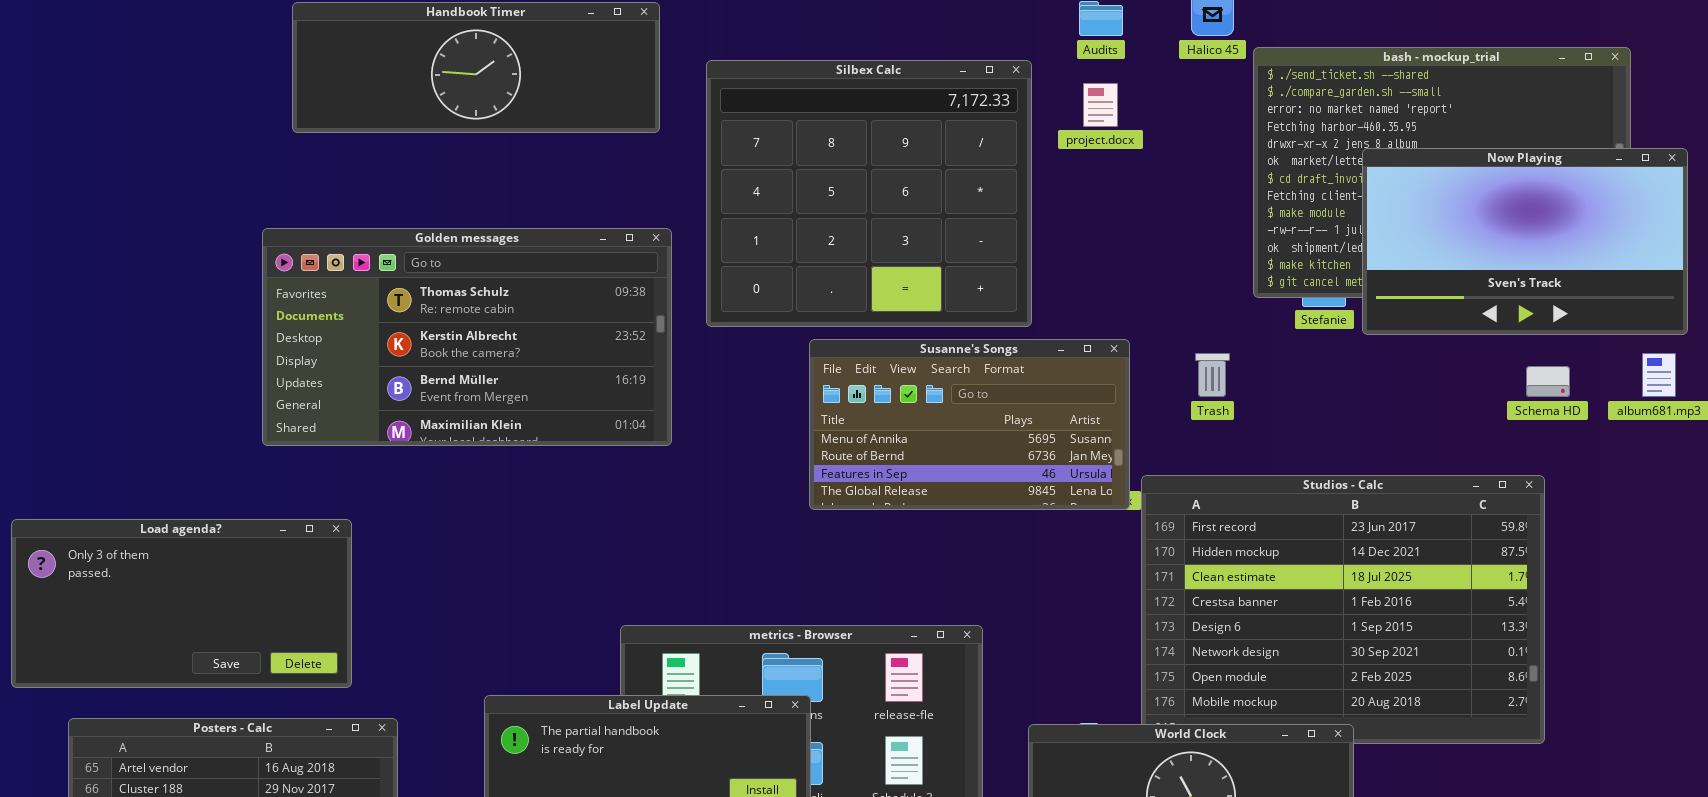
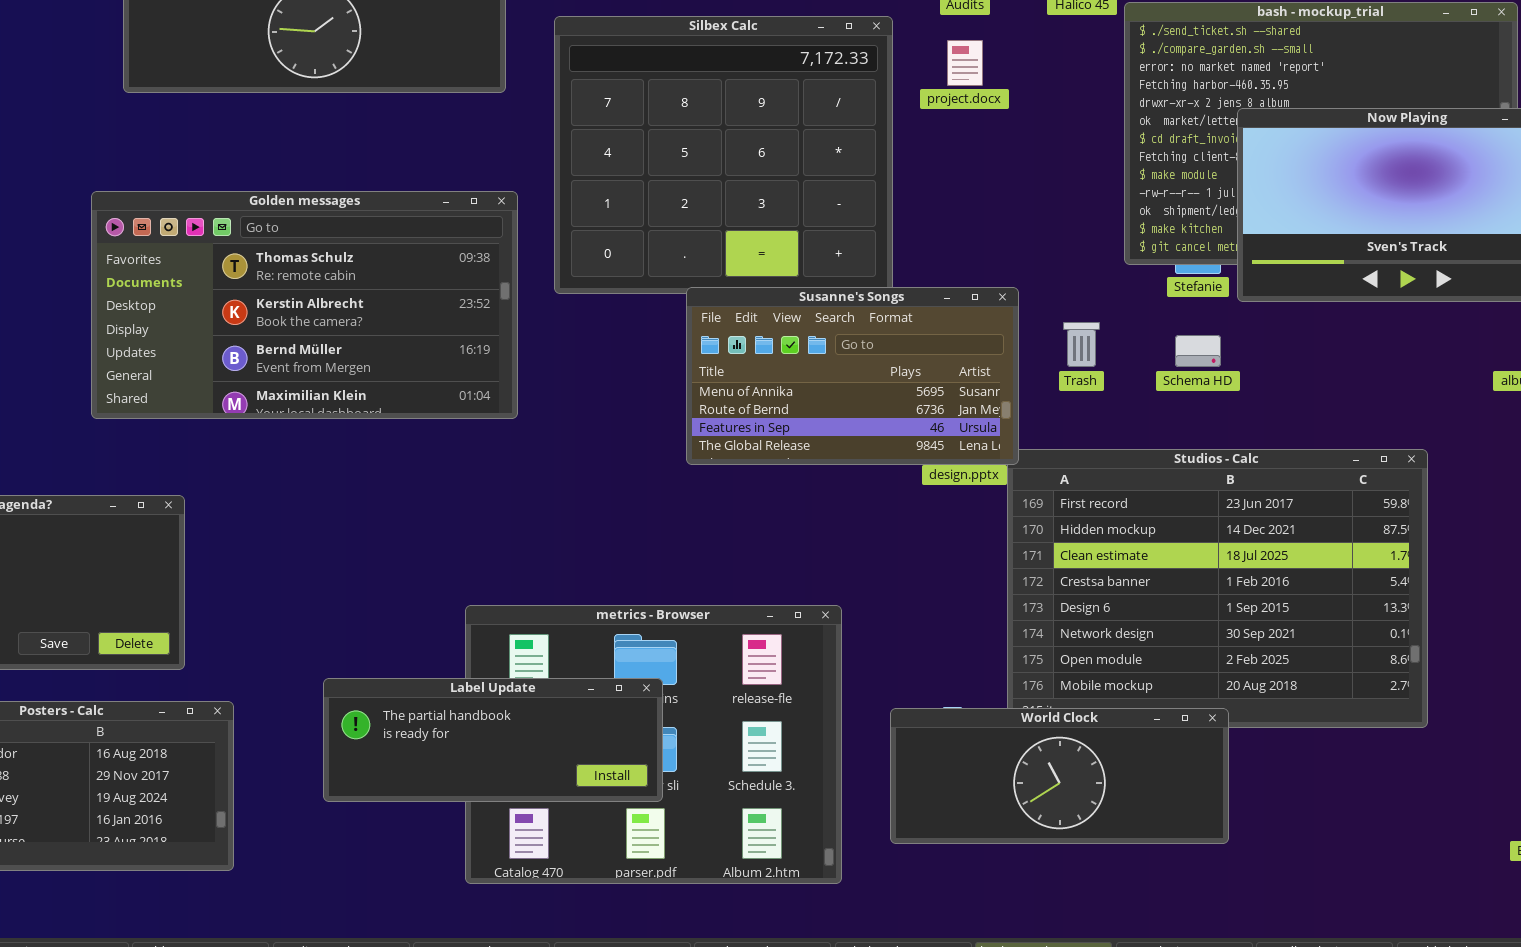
Susanne's Songs: [809,339,1130,510] -> [686,287,1019,465], moved
Schema HD: [1526,366,1570,397] -> [1175,335,1221,367], moved

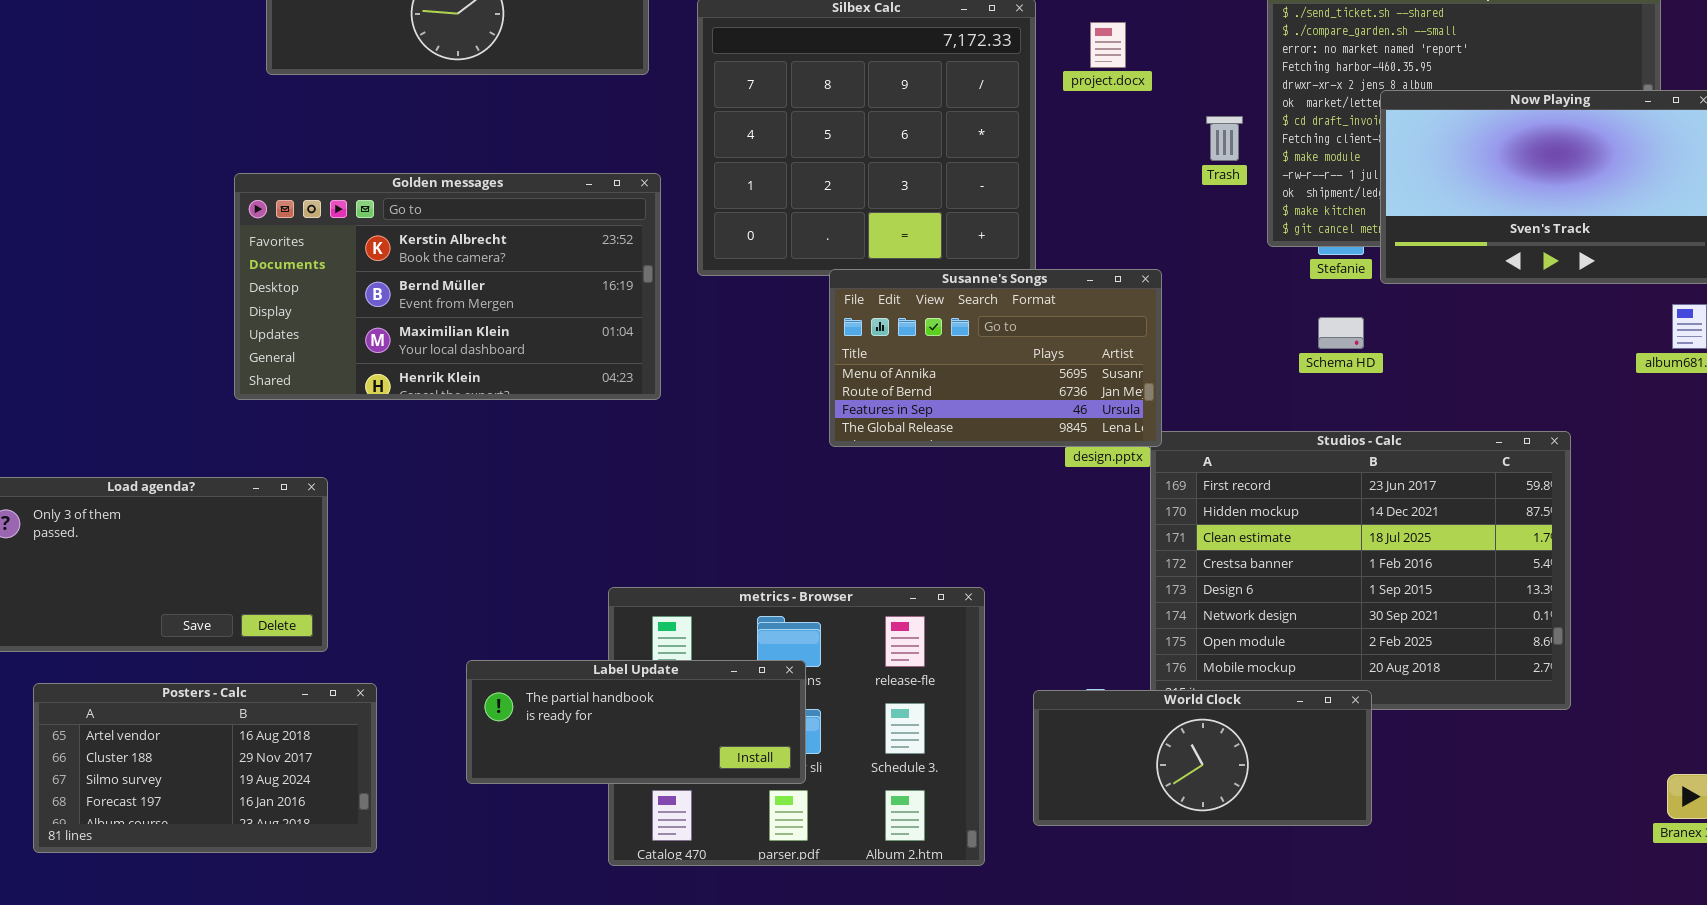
Golden messages: [91,191,518,419] -> [234,173,661,400], scrolled down 1 row
Trash: [1063,322,1100,367] -> [1206,116,1243,161], moved

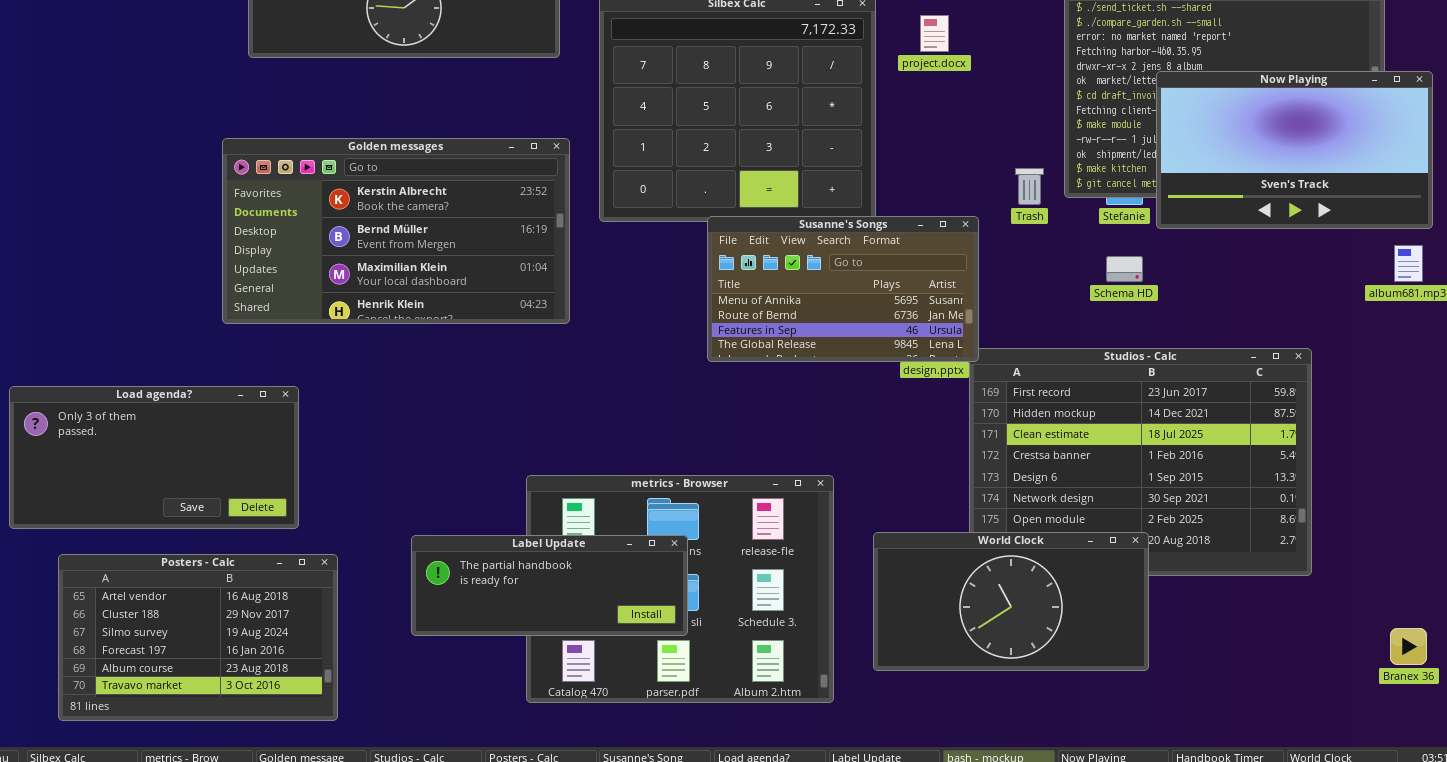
Trash: [1206,116,1243,161] -> [1015,168,1044,205], moved
Posters - Calc: [33,683,377,853] -> [58,554,338,721], resized
World Clock: [1033,690,1372,826] -> [873,532,1149,671], resized

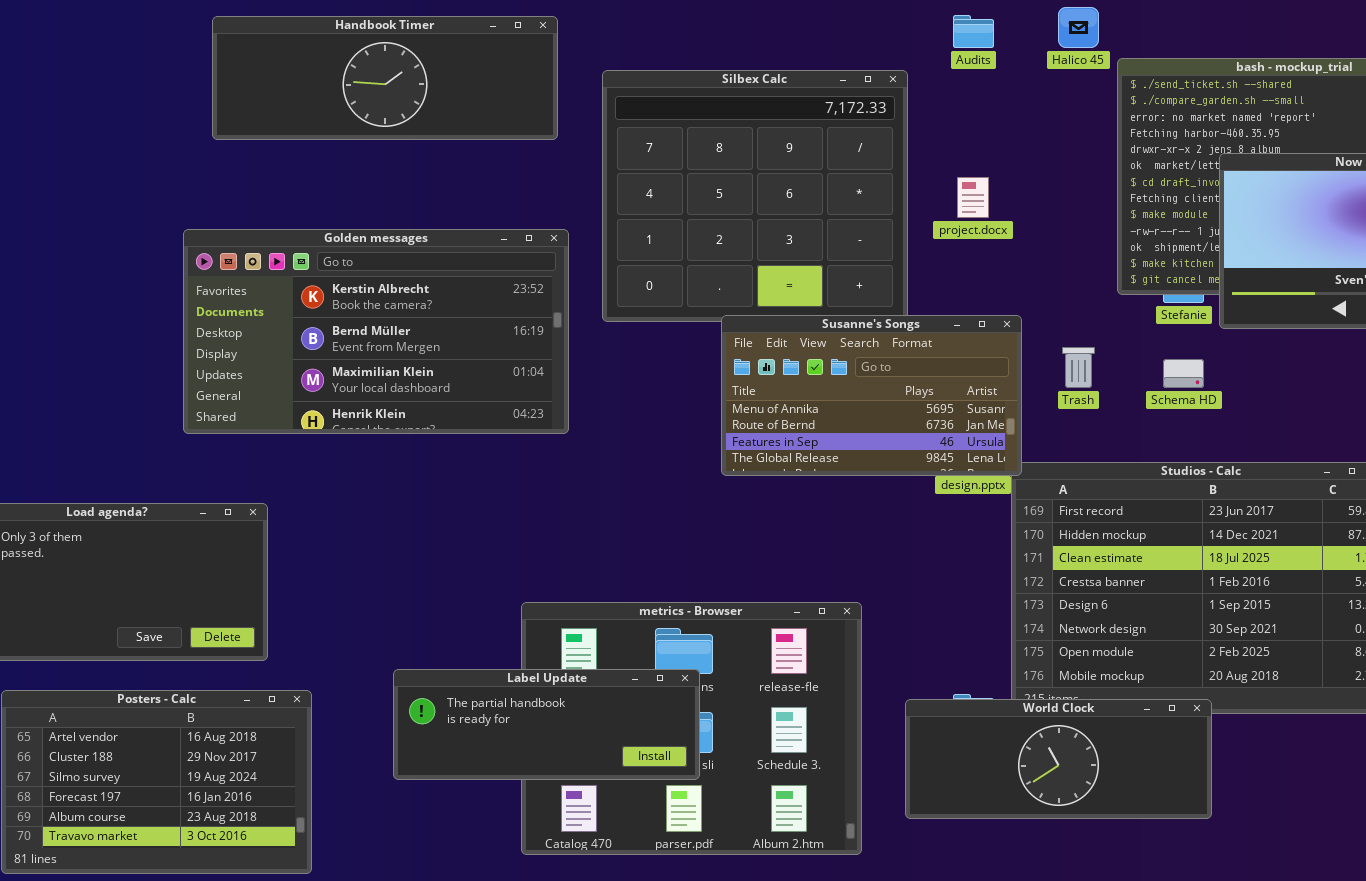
project.docx: [920,15,949,52] -> [957,177,989,218], moved
Trash: [1015,168,1044,205] -> [1062,347,1095,388], moved
World Clock: [873,532,1149,671] -> [905,699,1212,819], resized

